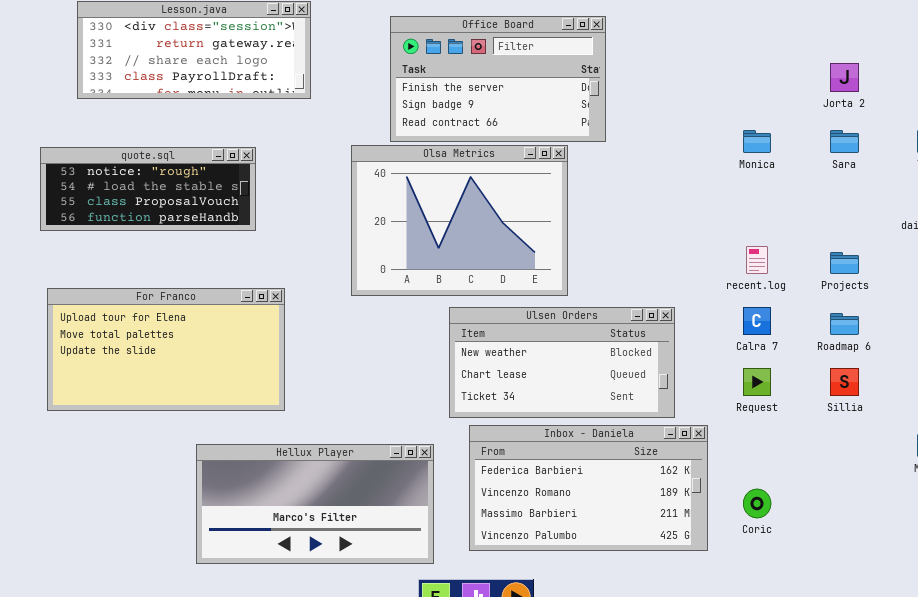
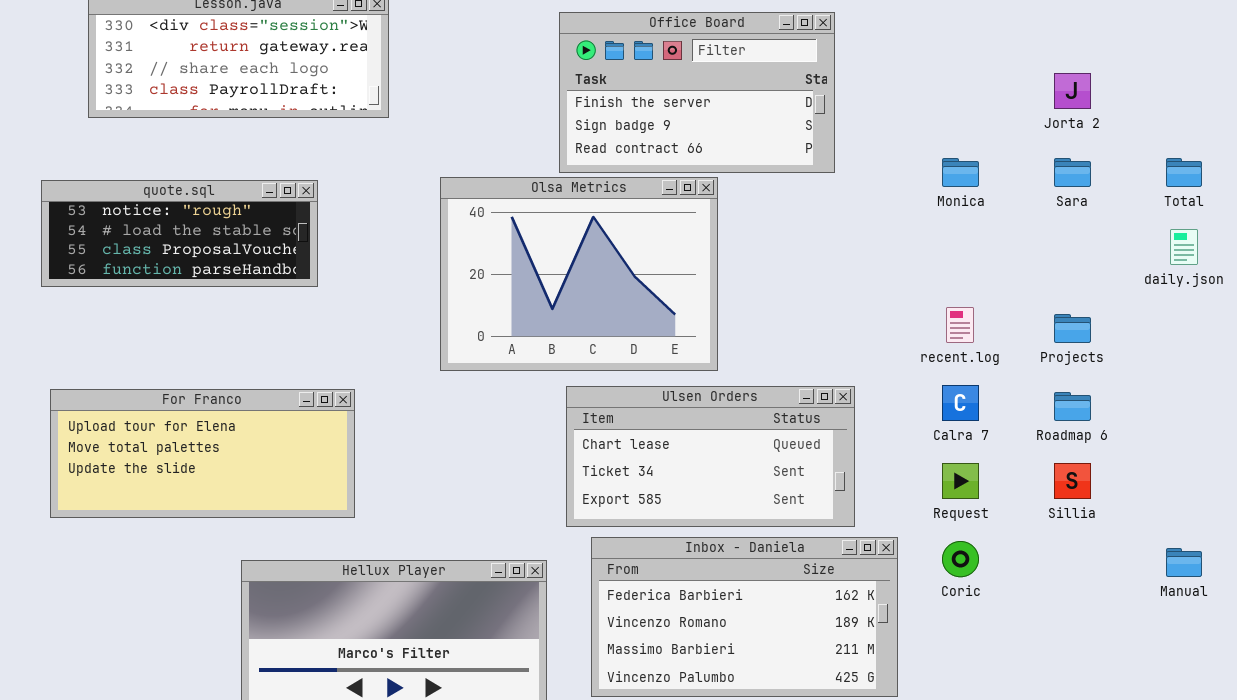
Office Board: [390,16,606,142] -> [559,12,835,173], moved
For Franco: [47,288,285,411] -> [50,389,355,518], resized
Ulsen Orders: [449,307,675,418] -> [566,386,855,527], scrolled down 1 row
Coric: [743,489,771,518] -> [942,541,979,577], moved

